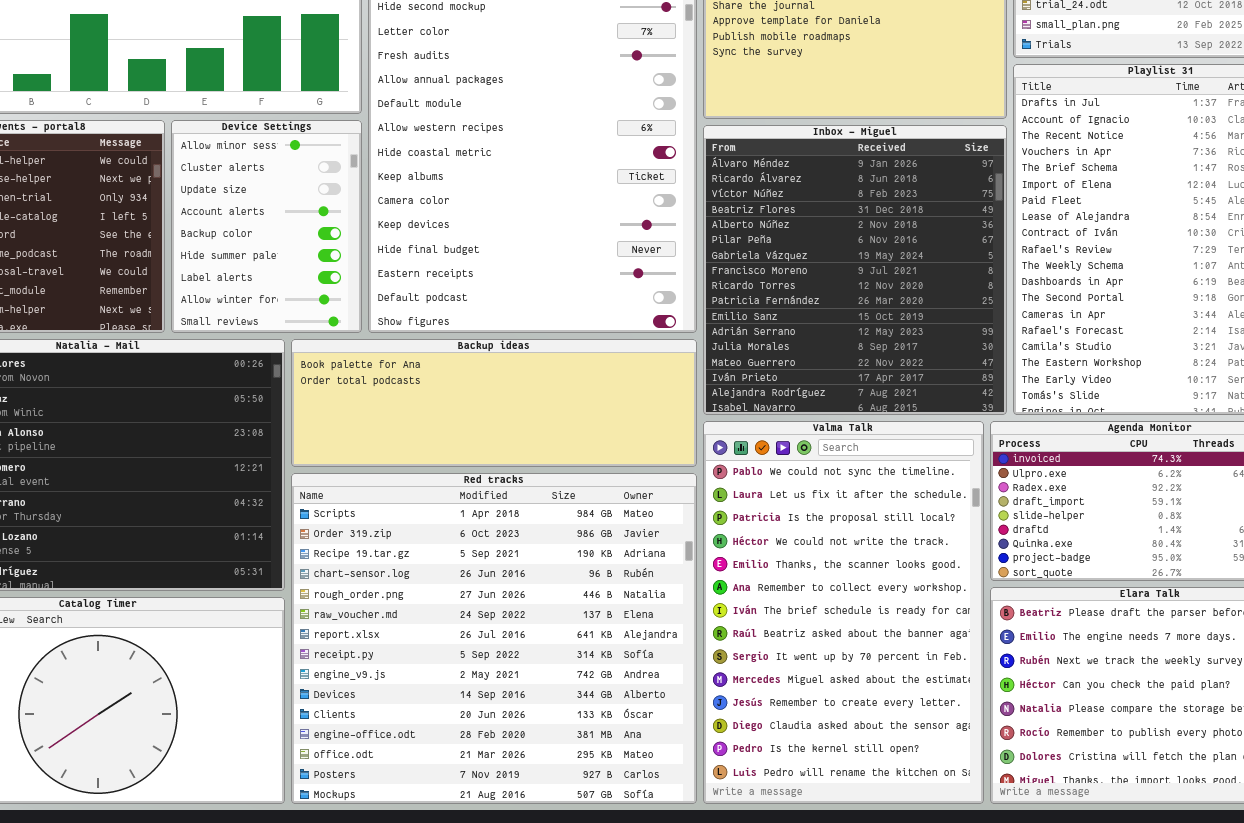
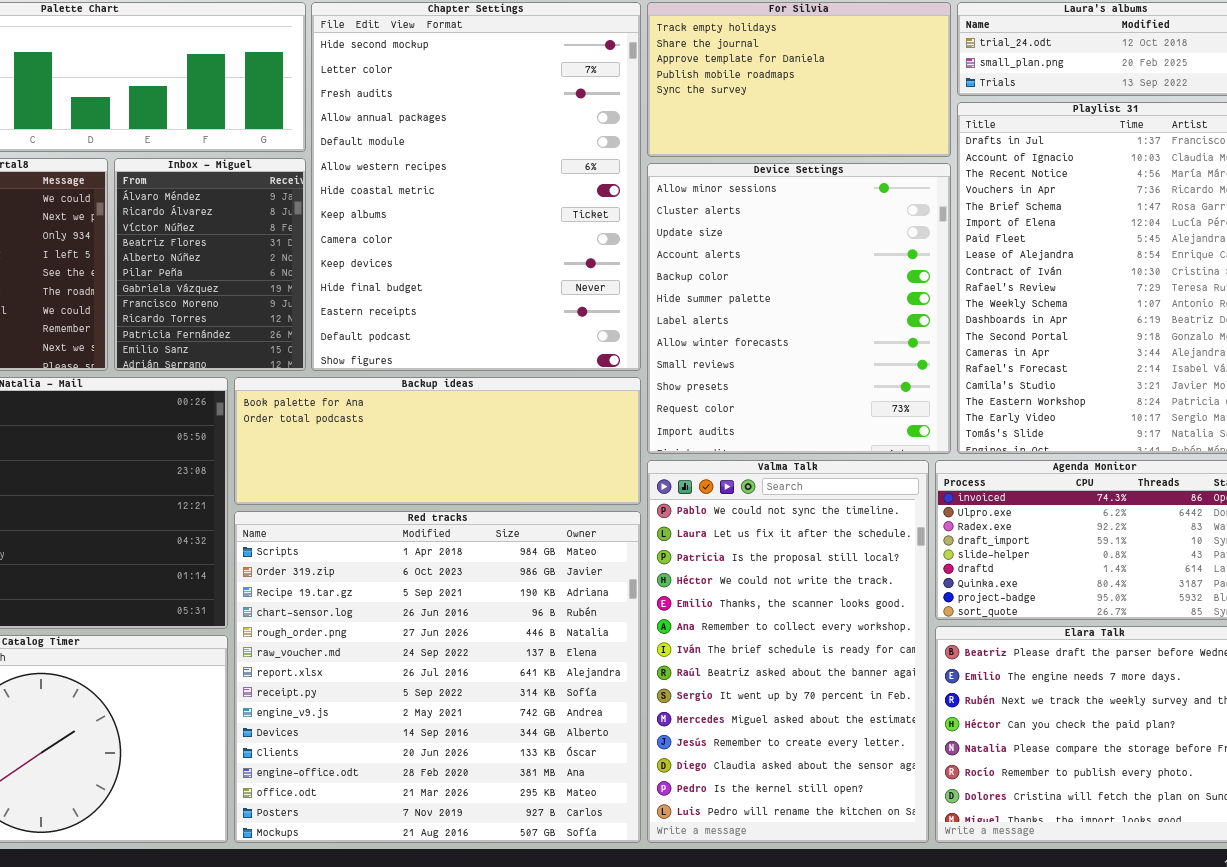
Device Settings: [171,120,362,333] -> [647,163,951,454], moved, resized
Inbox - Miguel: [703,125,1007,415] -> [114,158,306,371], moved, resized

